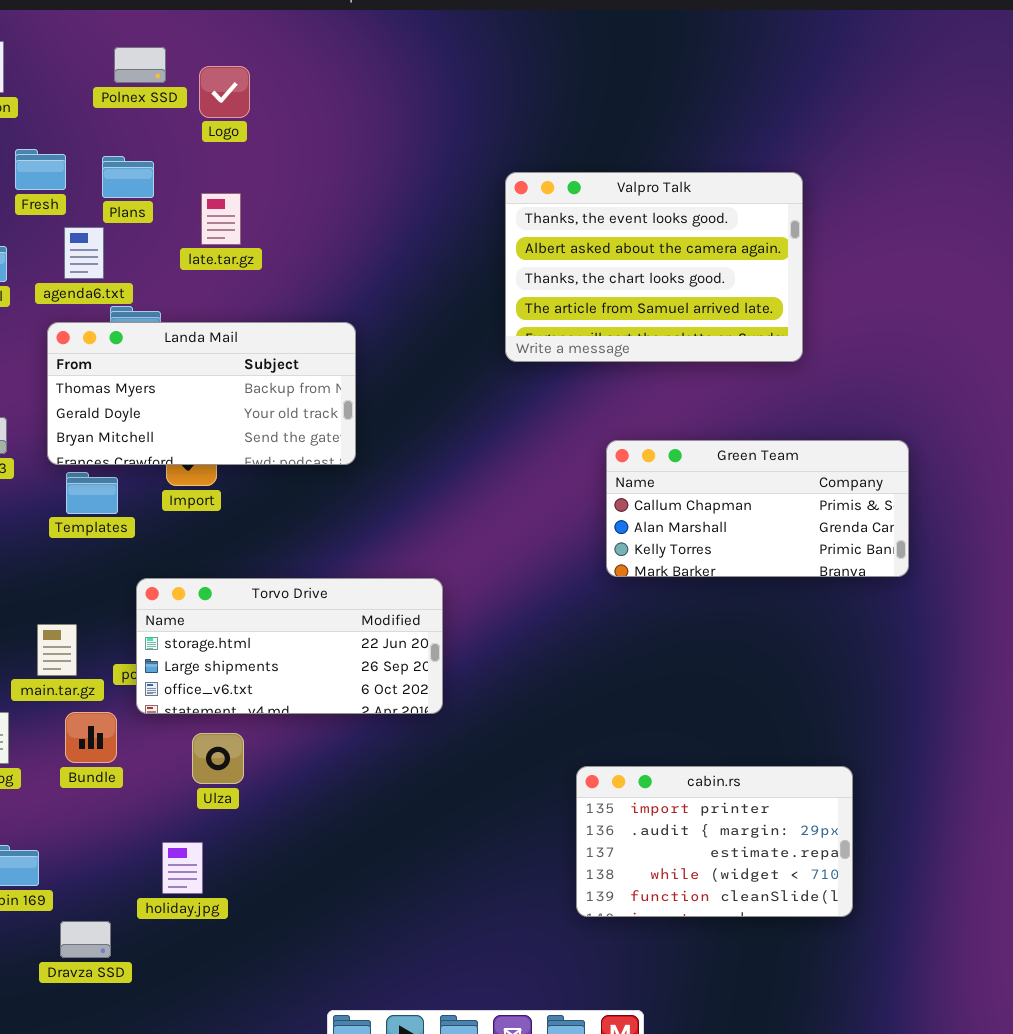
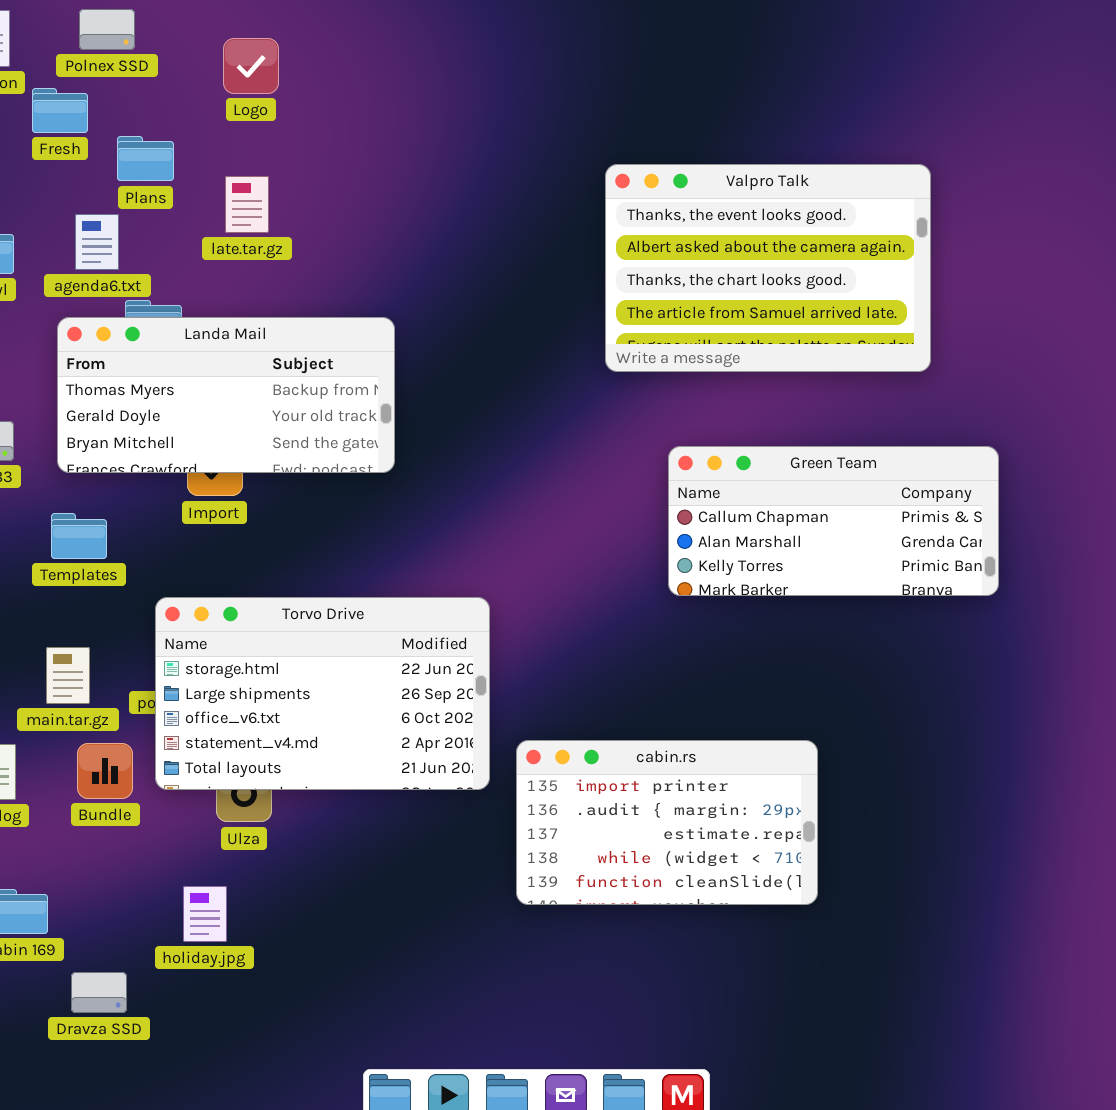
Polnex SSD: [114,47,166,83] -> [79,9,135,50], moved
Fresh: [15,149,66,190] -> [32,88,88,133], moved
Valpro Talk: [505,172,803,362] -> [605,164,931,372], moved
Templates: [66,472,118,514] -> [51,513,107,559], moved
Torvo Drive: [136,578,443,714] -> [155,597,490,790], resized
cabin.rs: [576,766,853,917] -> [516,740,818,905], moved

